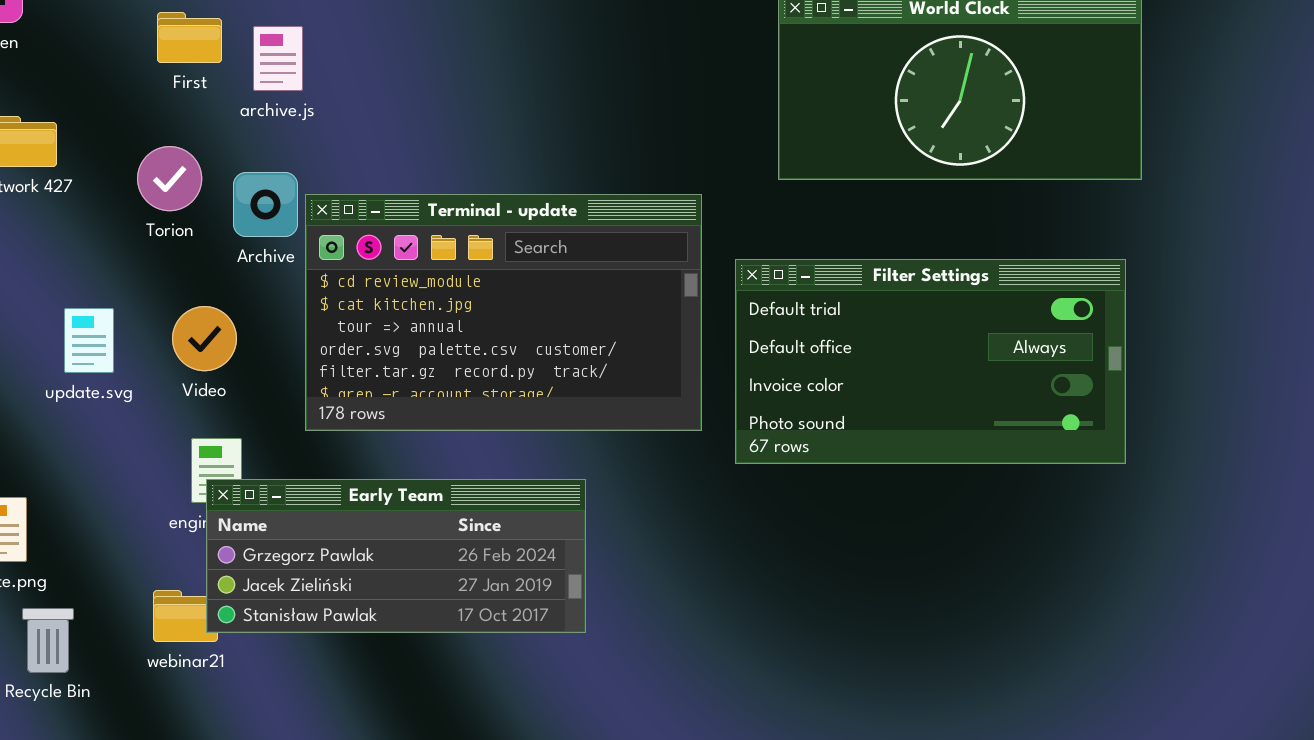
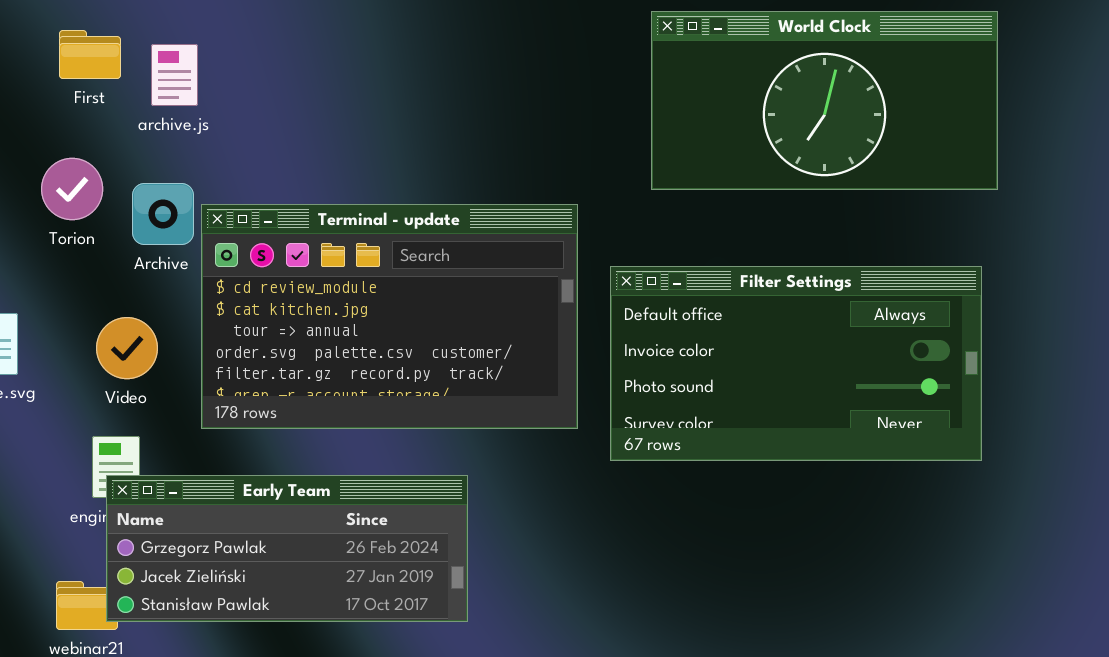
Filter Settings: [735,259,1126,464] -> [610,266,982,461], scrolled down 1 row
Video: [172,306,237,371] -> [96,317,158,379], moved

